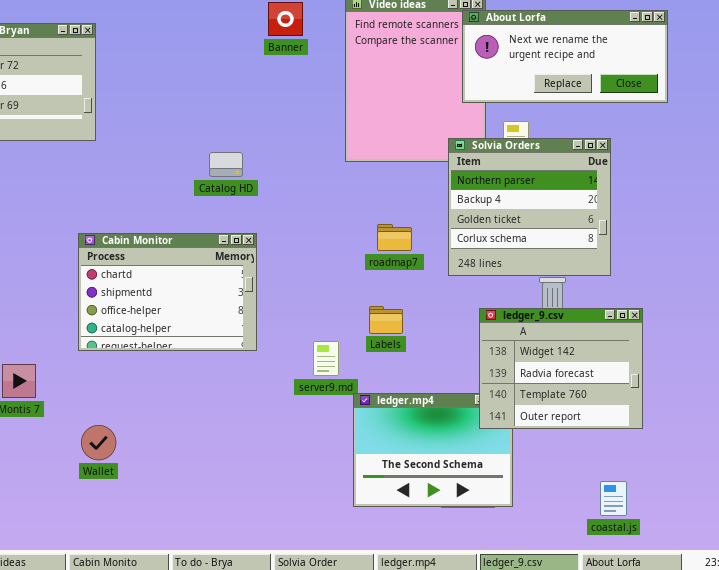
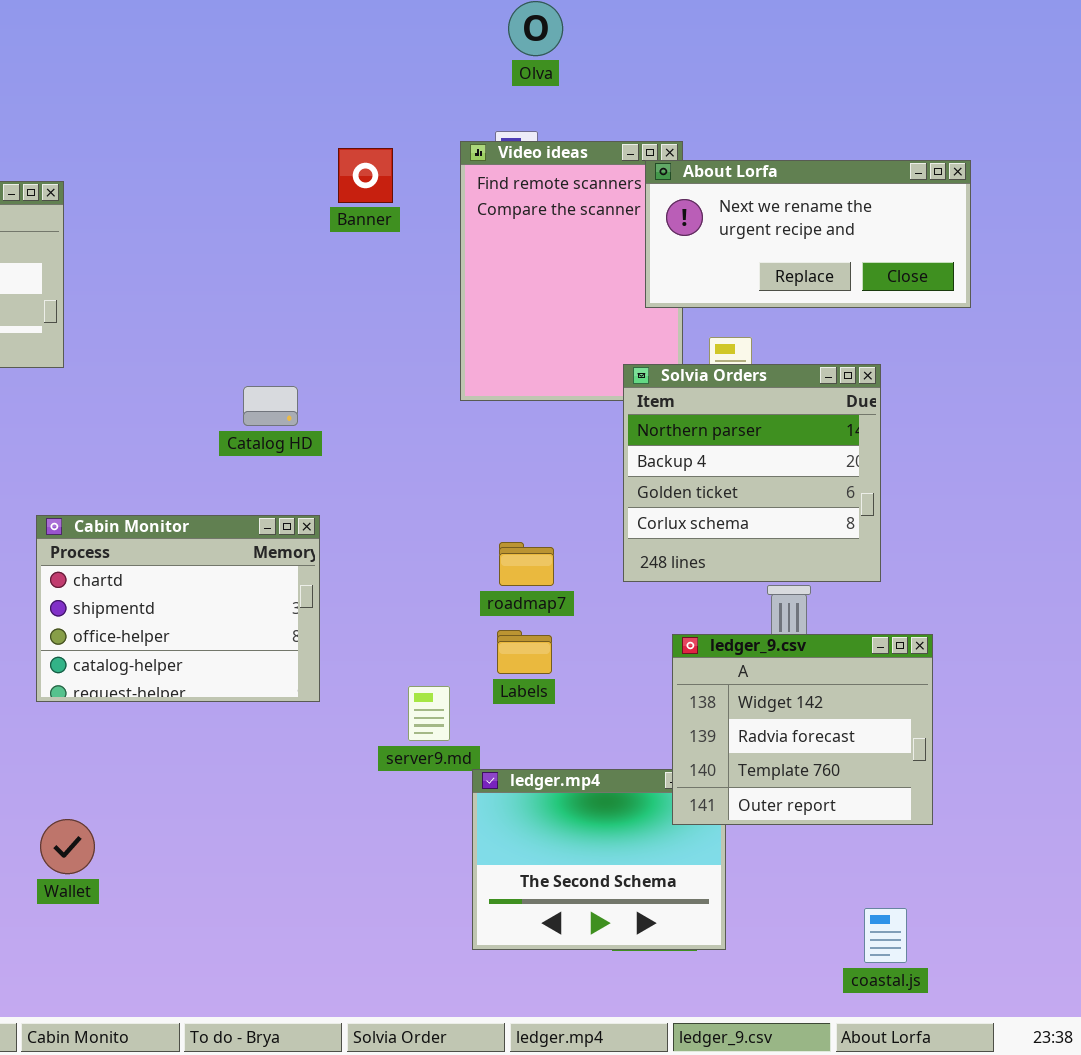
roadmap7: [377,224,412,251] -> [499,542,554,586], moved

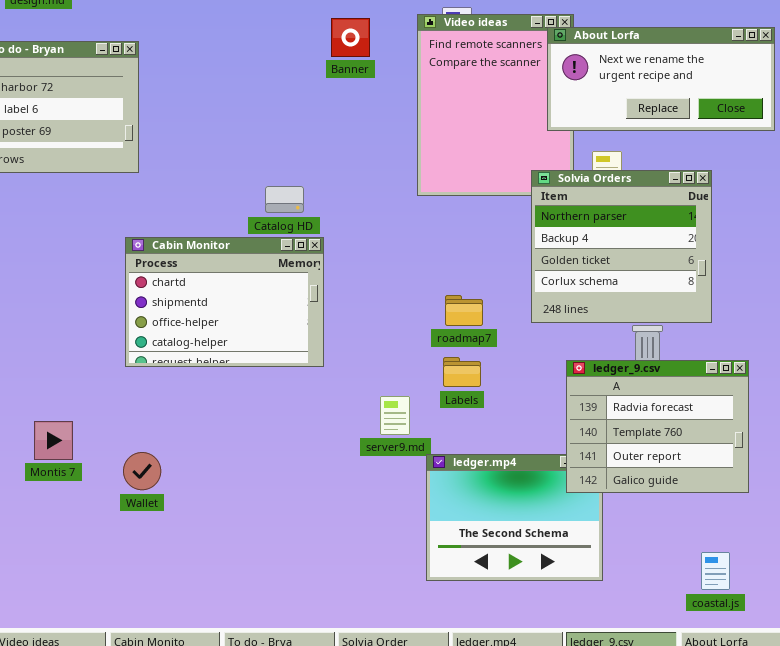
Cabin Monitor: [36,515,320,702] -> [125,237,324,367], moved
ledger_9.csv: [672,634,933,825] -> [566,360,749,493], scrolled down 1 row
Wallet: [40,819,95,874] -> [123,452,161,490], moved

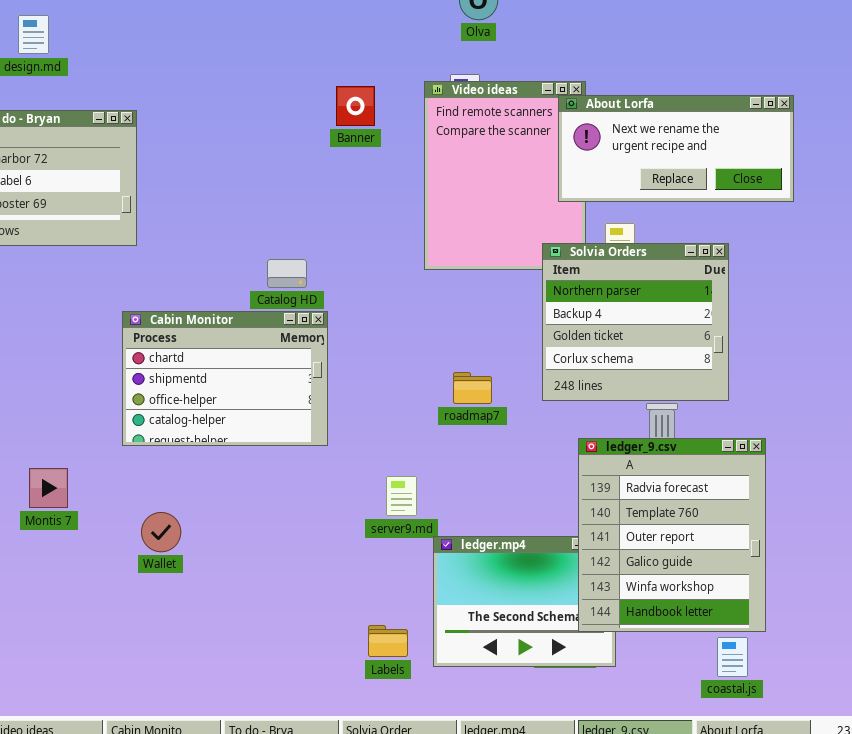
Labels: [443,357,481,387] -> [368,625,408,657], moved
ledger_9.csv: [566,360,749,493] -> [578,438,766,632], resized
Montis 7: [34,421,73,460] -> [29,468,68,508], moved
Wallet: [123,452,161,490] -> [141,512,181,552], moved

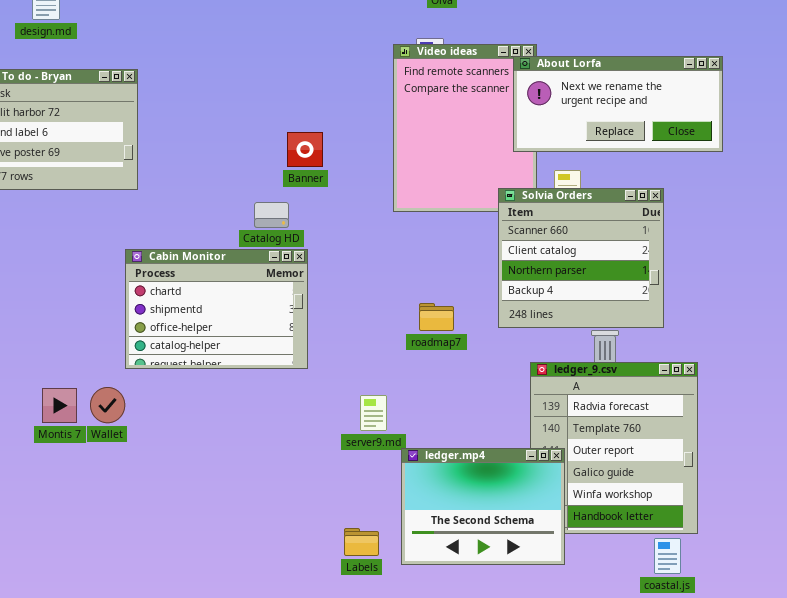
Banner: [336,86,375,126] -> [287,132,323,167], moved
Solvia Orders: [542,243,729,401] -> [498,188,664,328], scrolled up 2 rows
Wallet: [141,512,181,552] -> [90,387,125,423], moved
ledger.mp4: [433,536,616,667] -> [401,448,565,565], raised

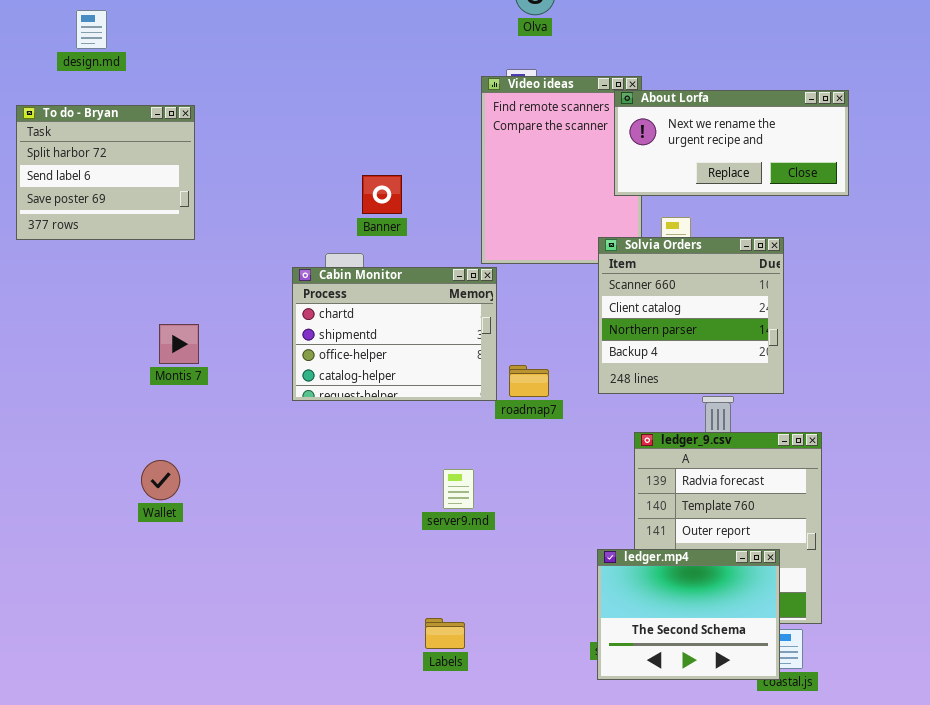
Cabin Monitor: [125,249,308,369] -> [292,267,497,401], moved
Montis 7: [42,388,77,423] -> [159,324,199,364], moved
ledger.mp4: [401,448,565,565] -> [597,549,780,680], moved

